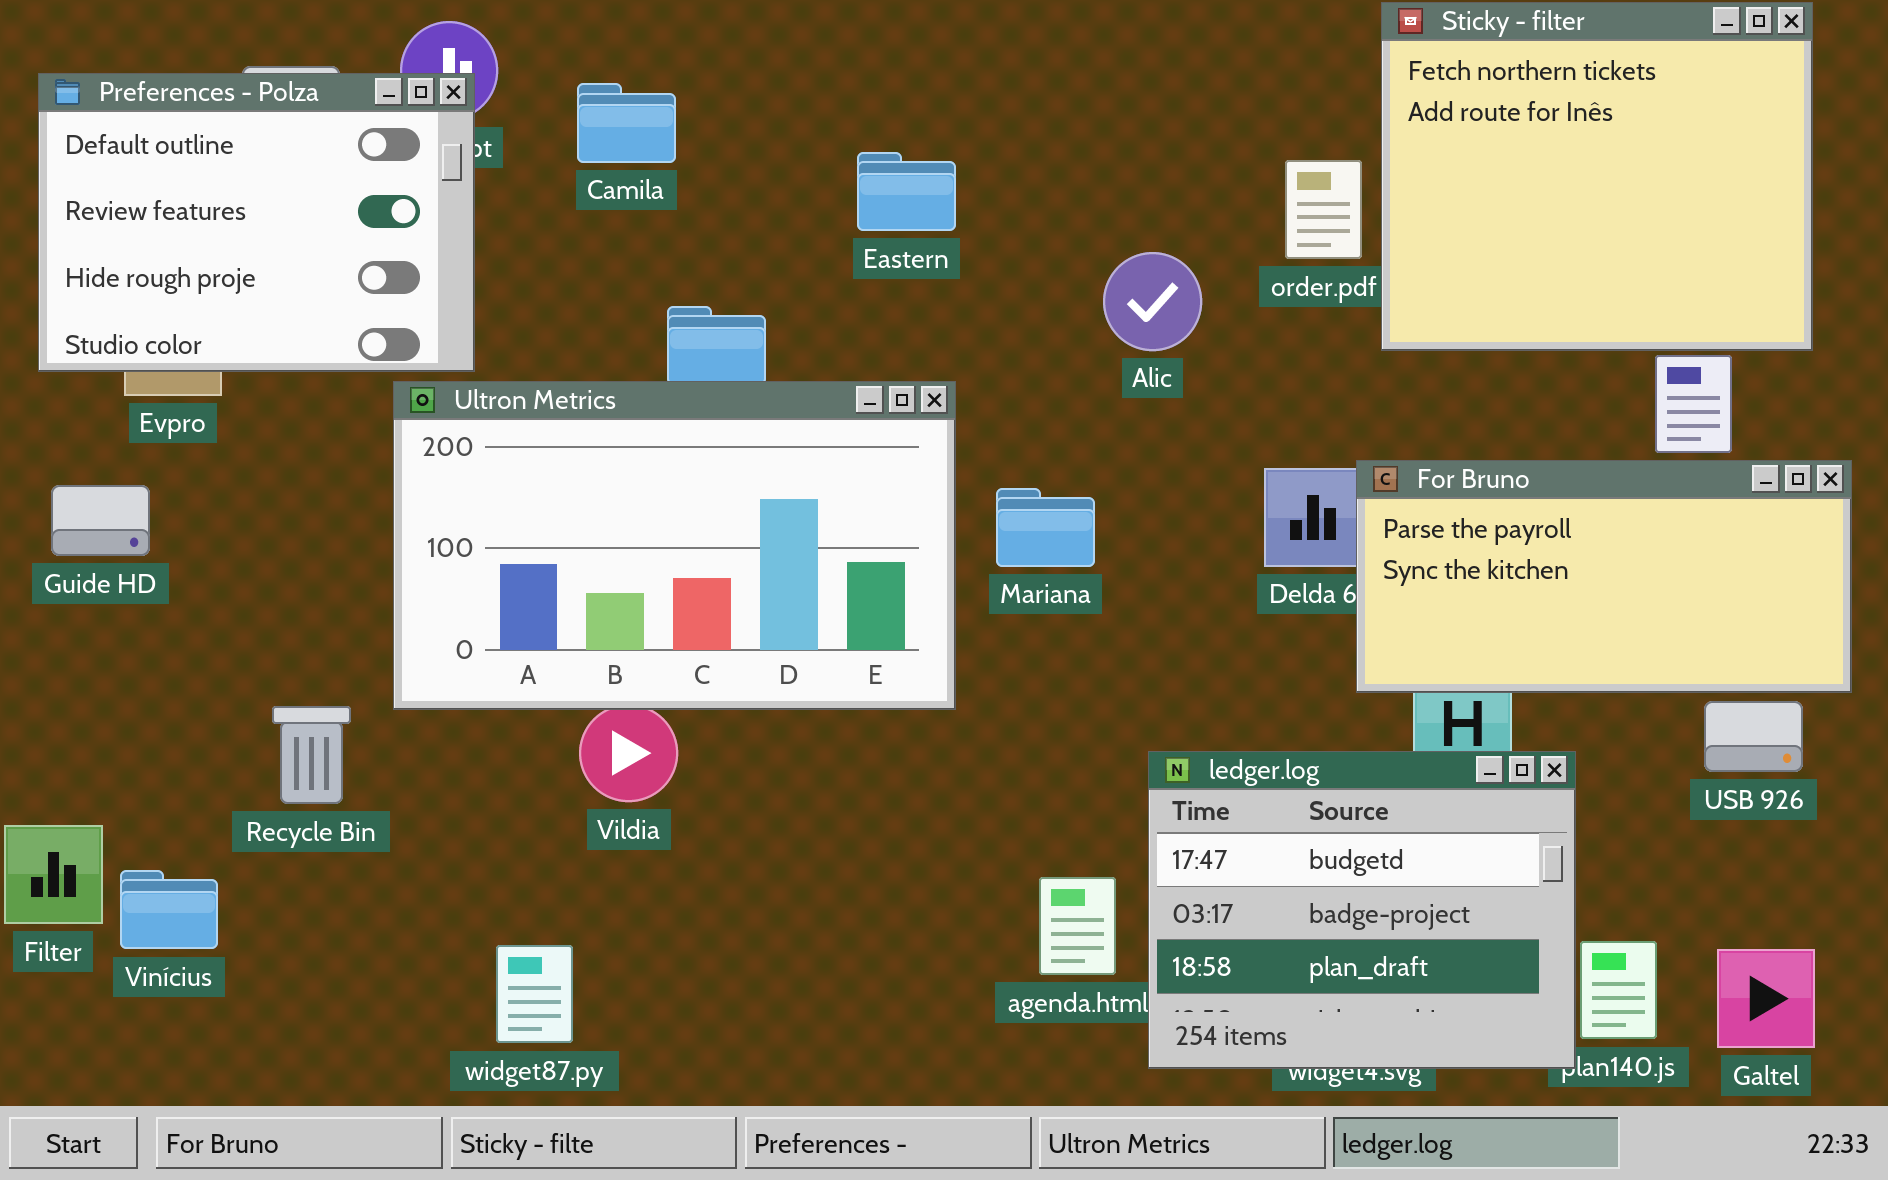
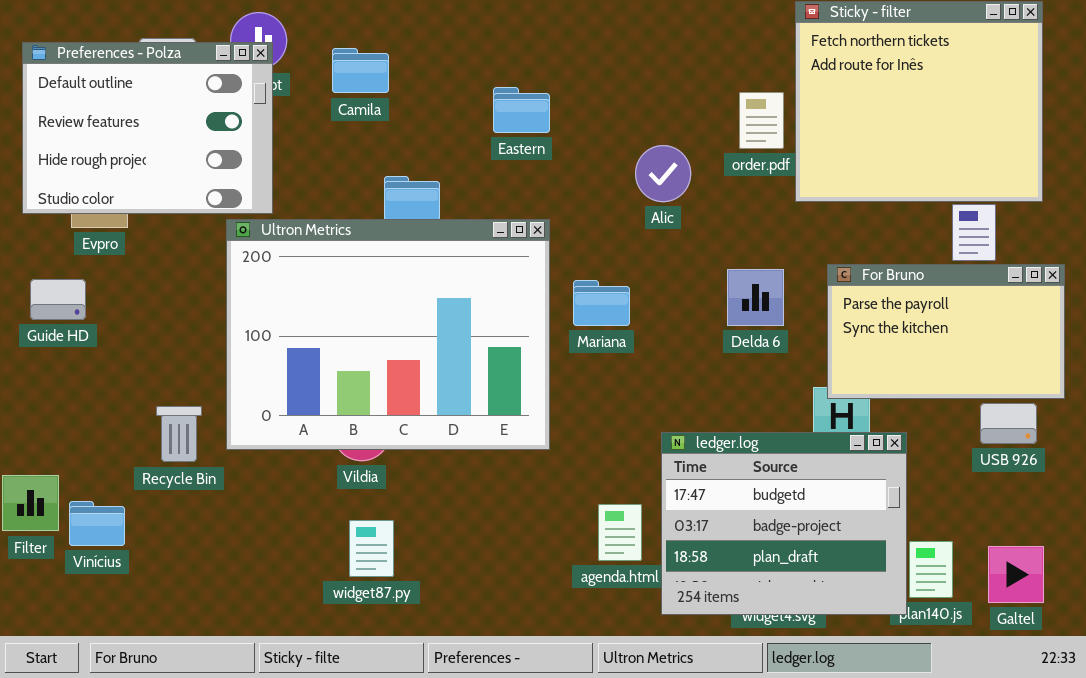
Ultron Metrics: [393,381,956,710] -> [226,219,550,450], resized
For Bruno: [1356,460,1852,693] -> [827,264,1065,399], resized
widget87.py: [496,945,573,1043] -> [349,520,394,577], moved

